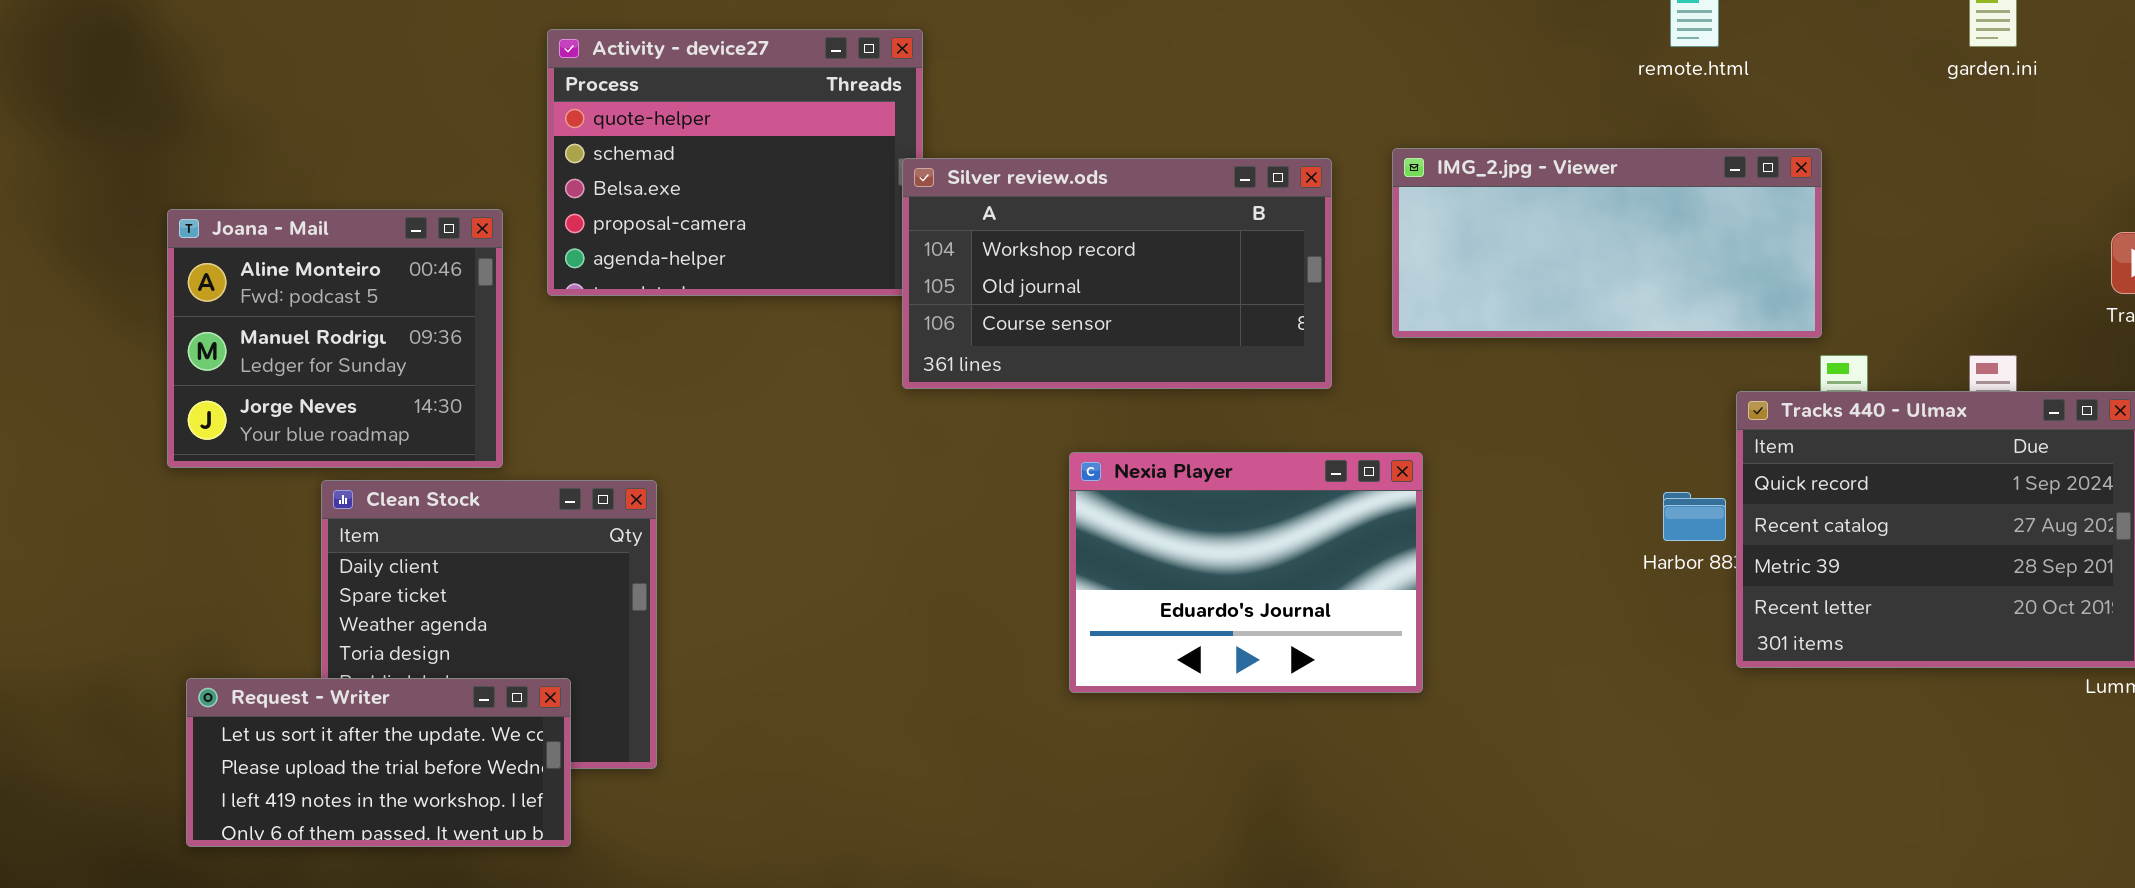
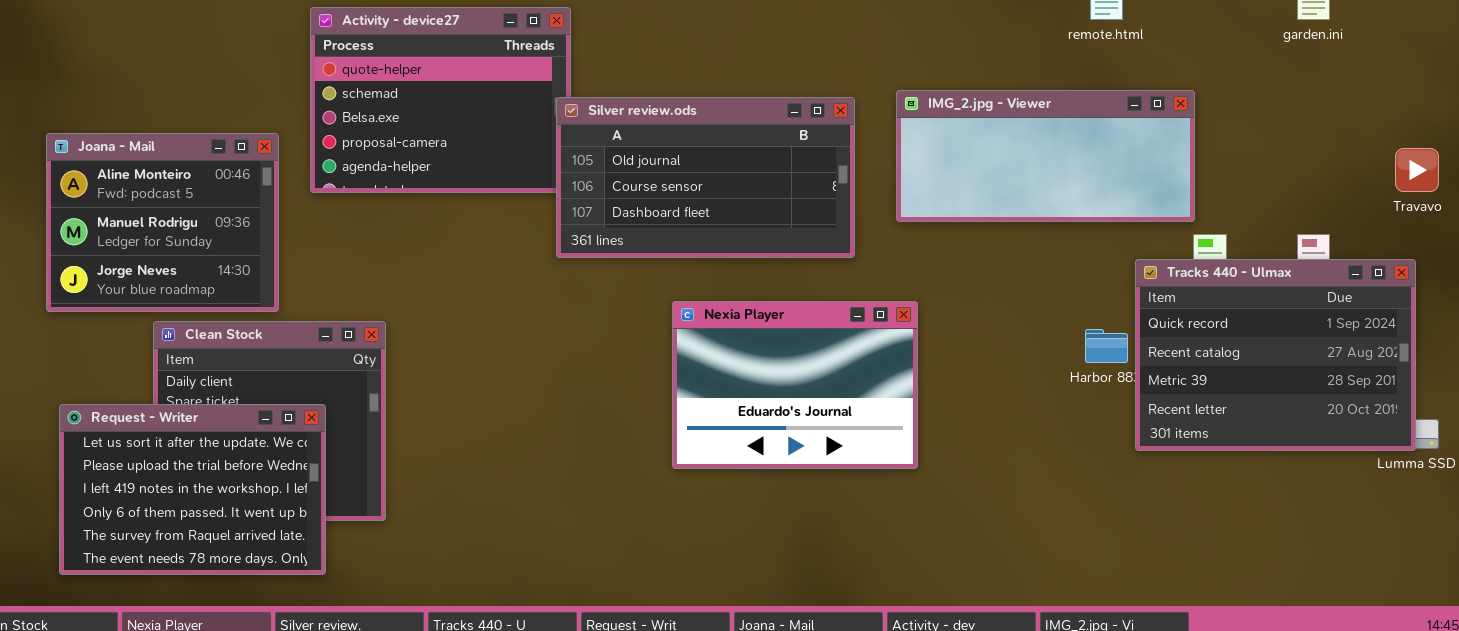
Silver review.ods: [902,158,1332,389] -> [556,97,855,258], scrolled down 1 row
Request - Writer: [186,678,571,847] -> [59,404,326,575], resized

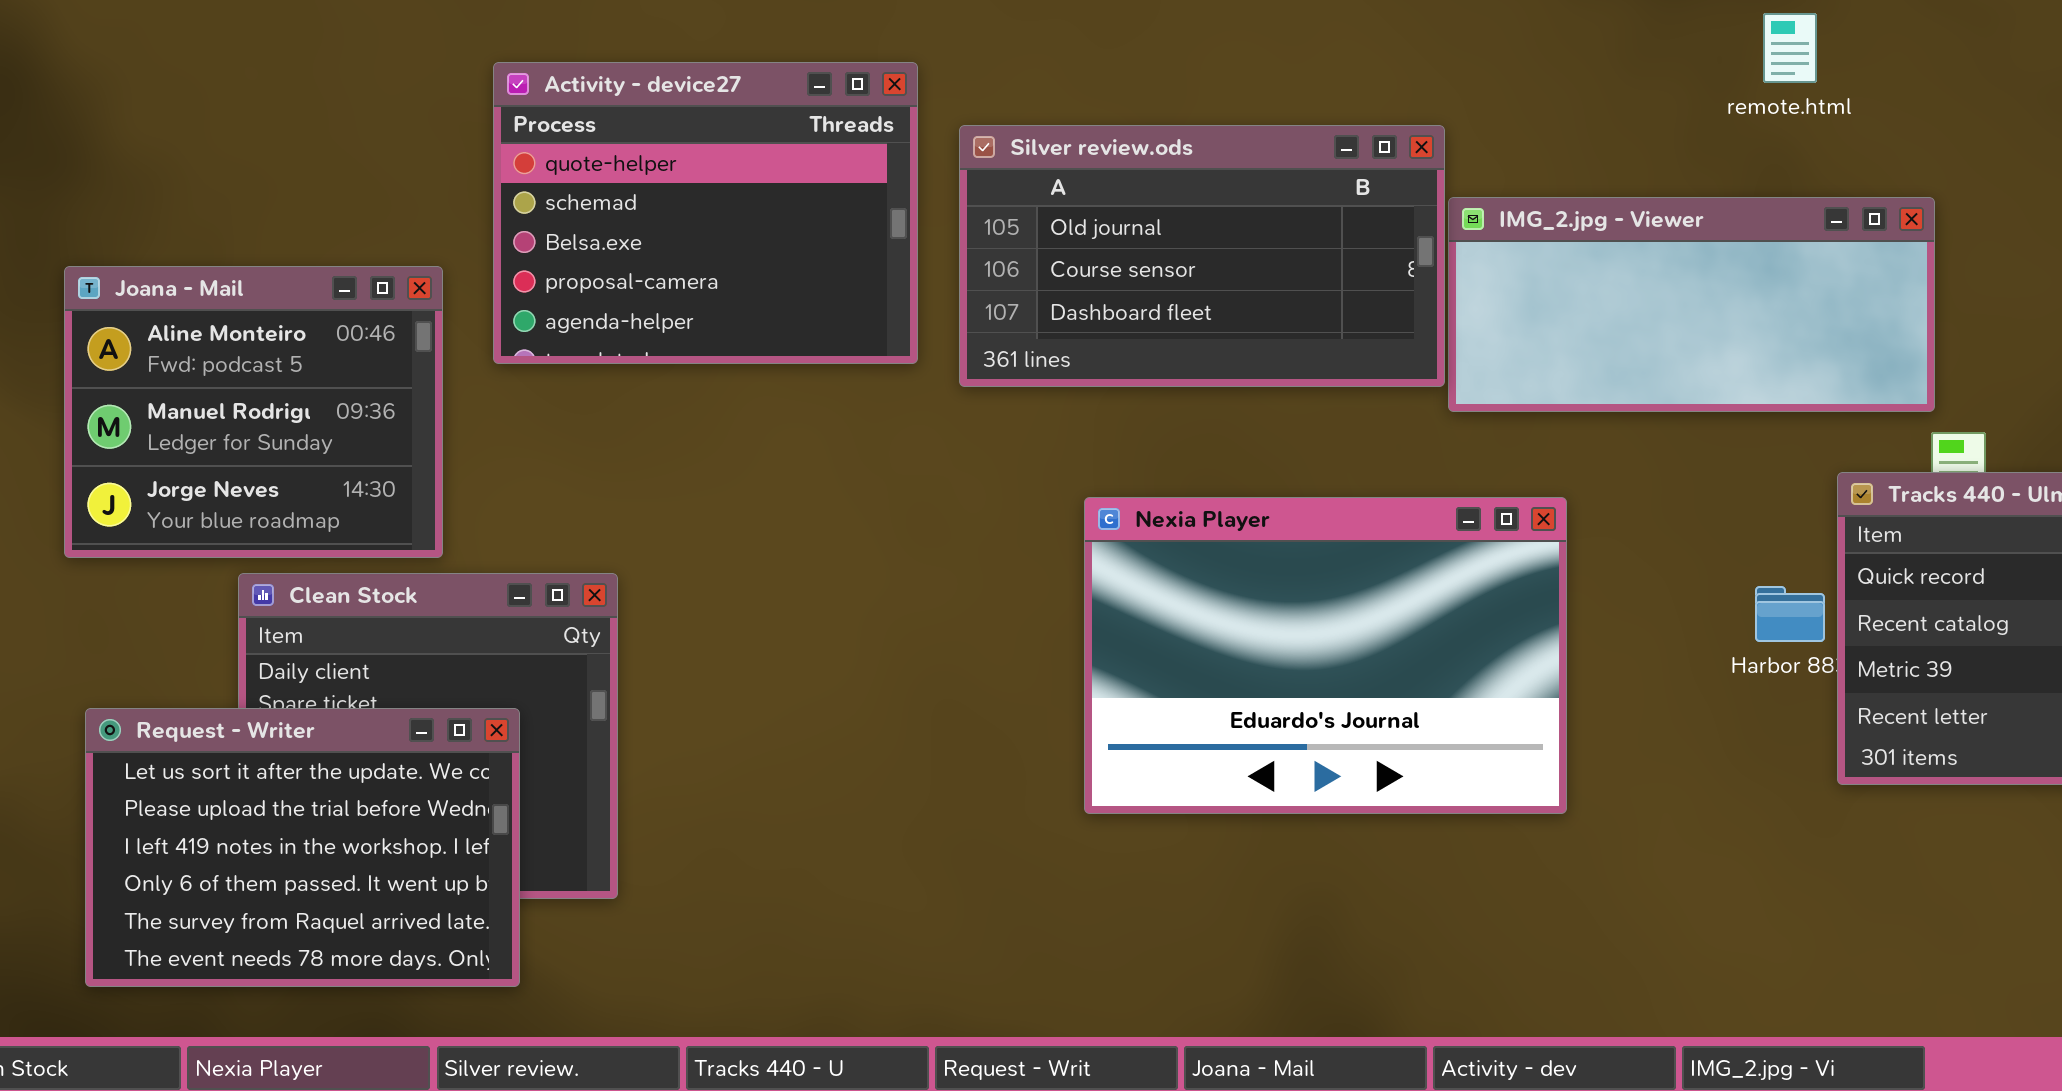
Silver review.ods: [556,97,855,258] -> [959,125,1445,387], moved
Nexia Player: [672,301,918,469] -> [1084,497,1567,814], resized

